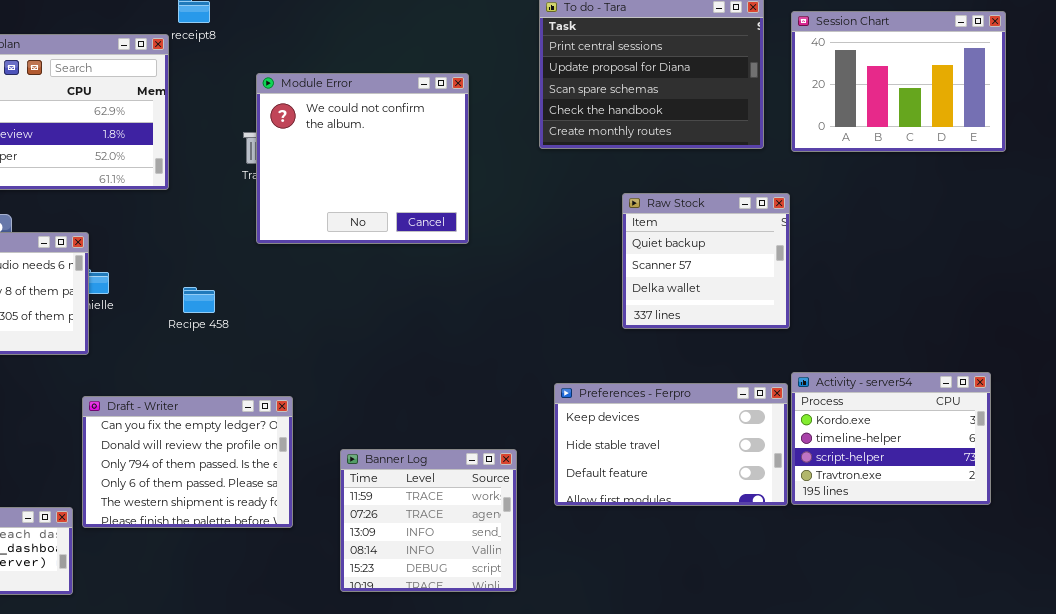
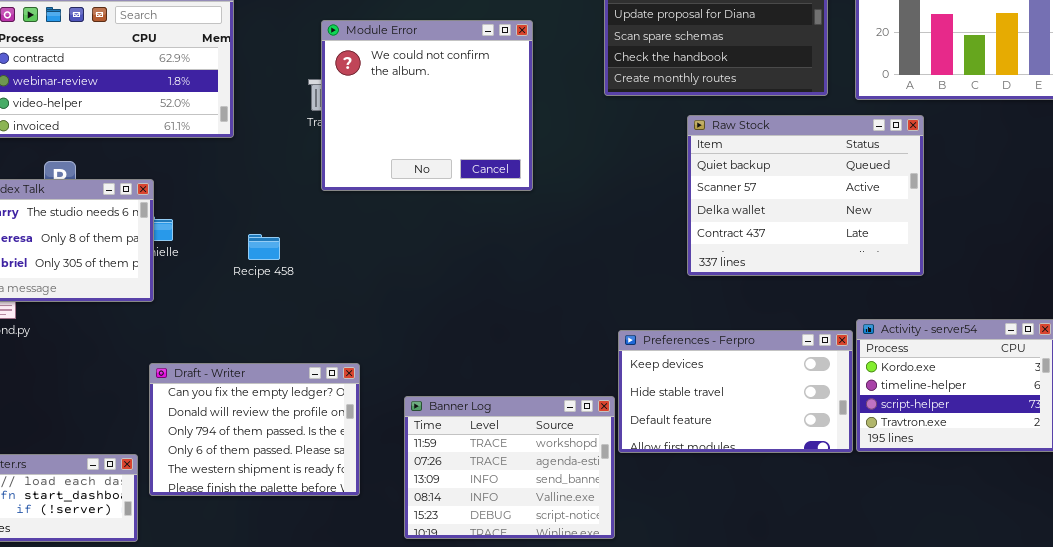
Raw Stock: [622,193,790,329] -> [687,115,924,276], resized
Draft - Writer: [82,396,293,528] -> [149,363,360,496], moved
Banner Log: [340,449,517,592] -> [404,396,615,539], resized

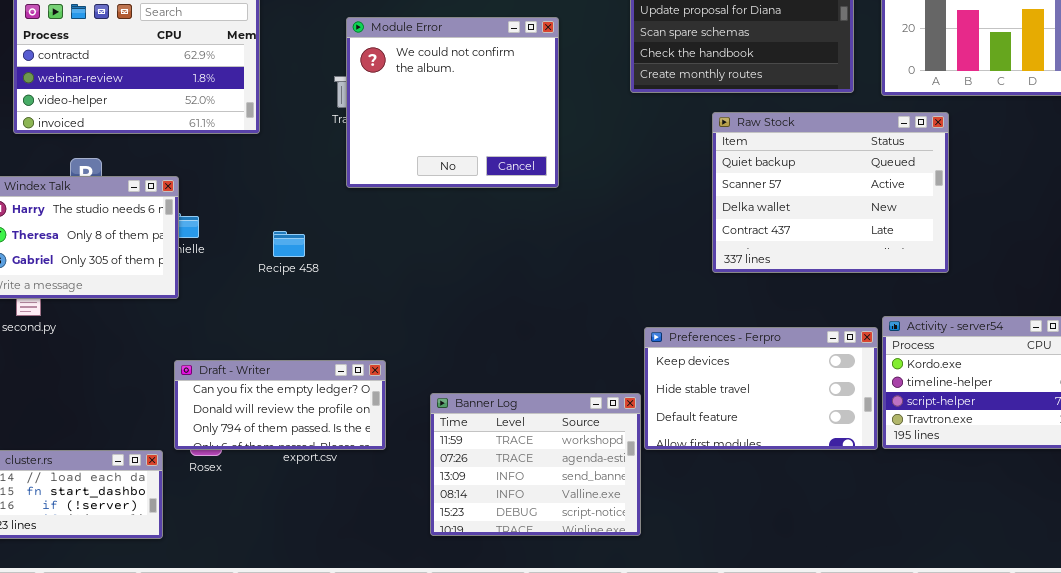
Draft - Writer: [149,363,360,496] -> [174,360,386,450], resized

